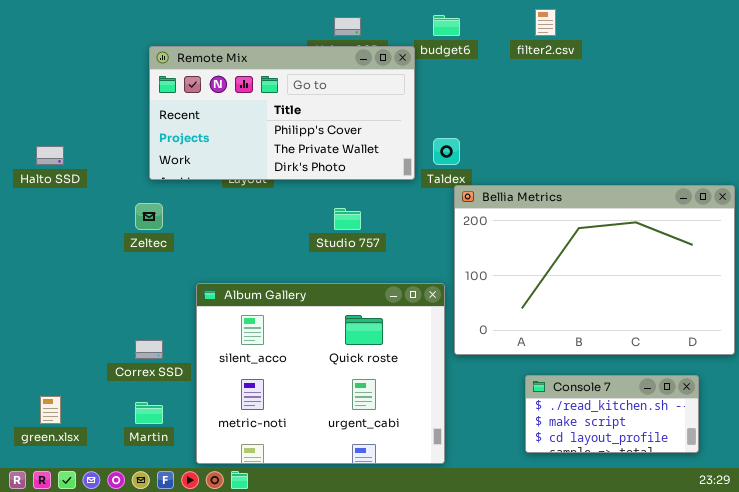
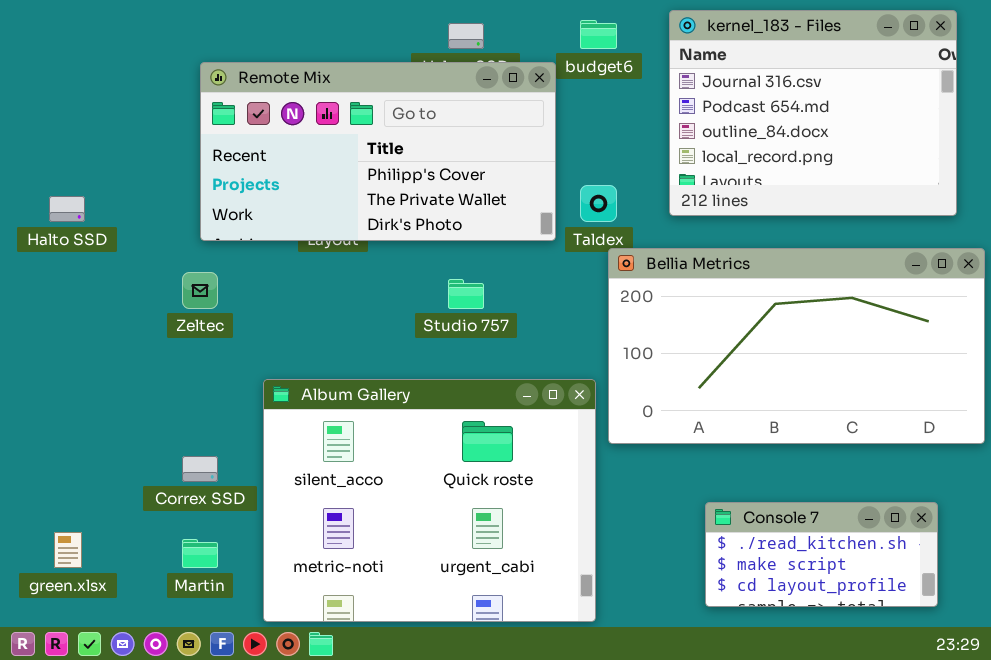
kernel_183 - Files: none -> [669,10,957,216], opened
Bellia Metrics: [454,185,735,355] -> [608,248,985,444], resized

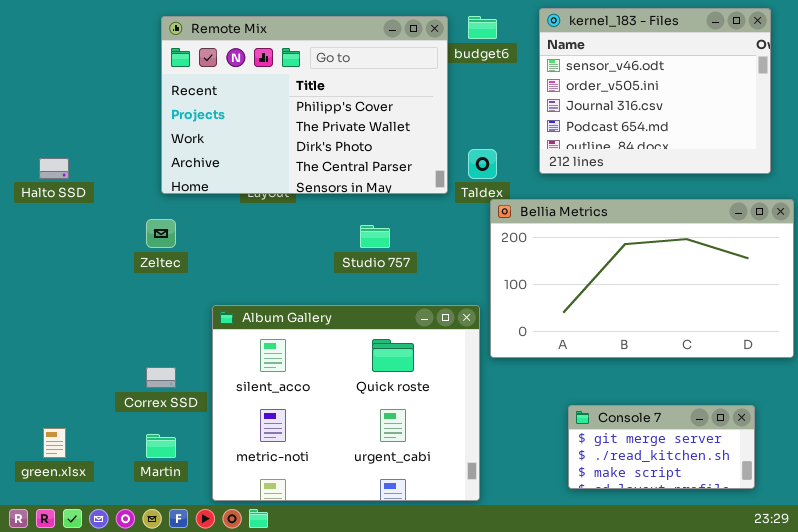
kernel_183 - Files: [669,10,957,216] -> [539,8,771,174], scrolled up 2 rows
Remote Mix: [200,62,556,241] -> [161,16,448,194], resized
Console 7: [705,502,938,607] -> [568,405,755,489], scrolled up 1 row

